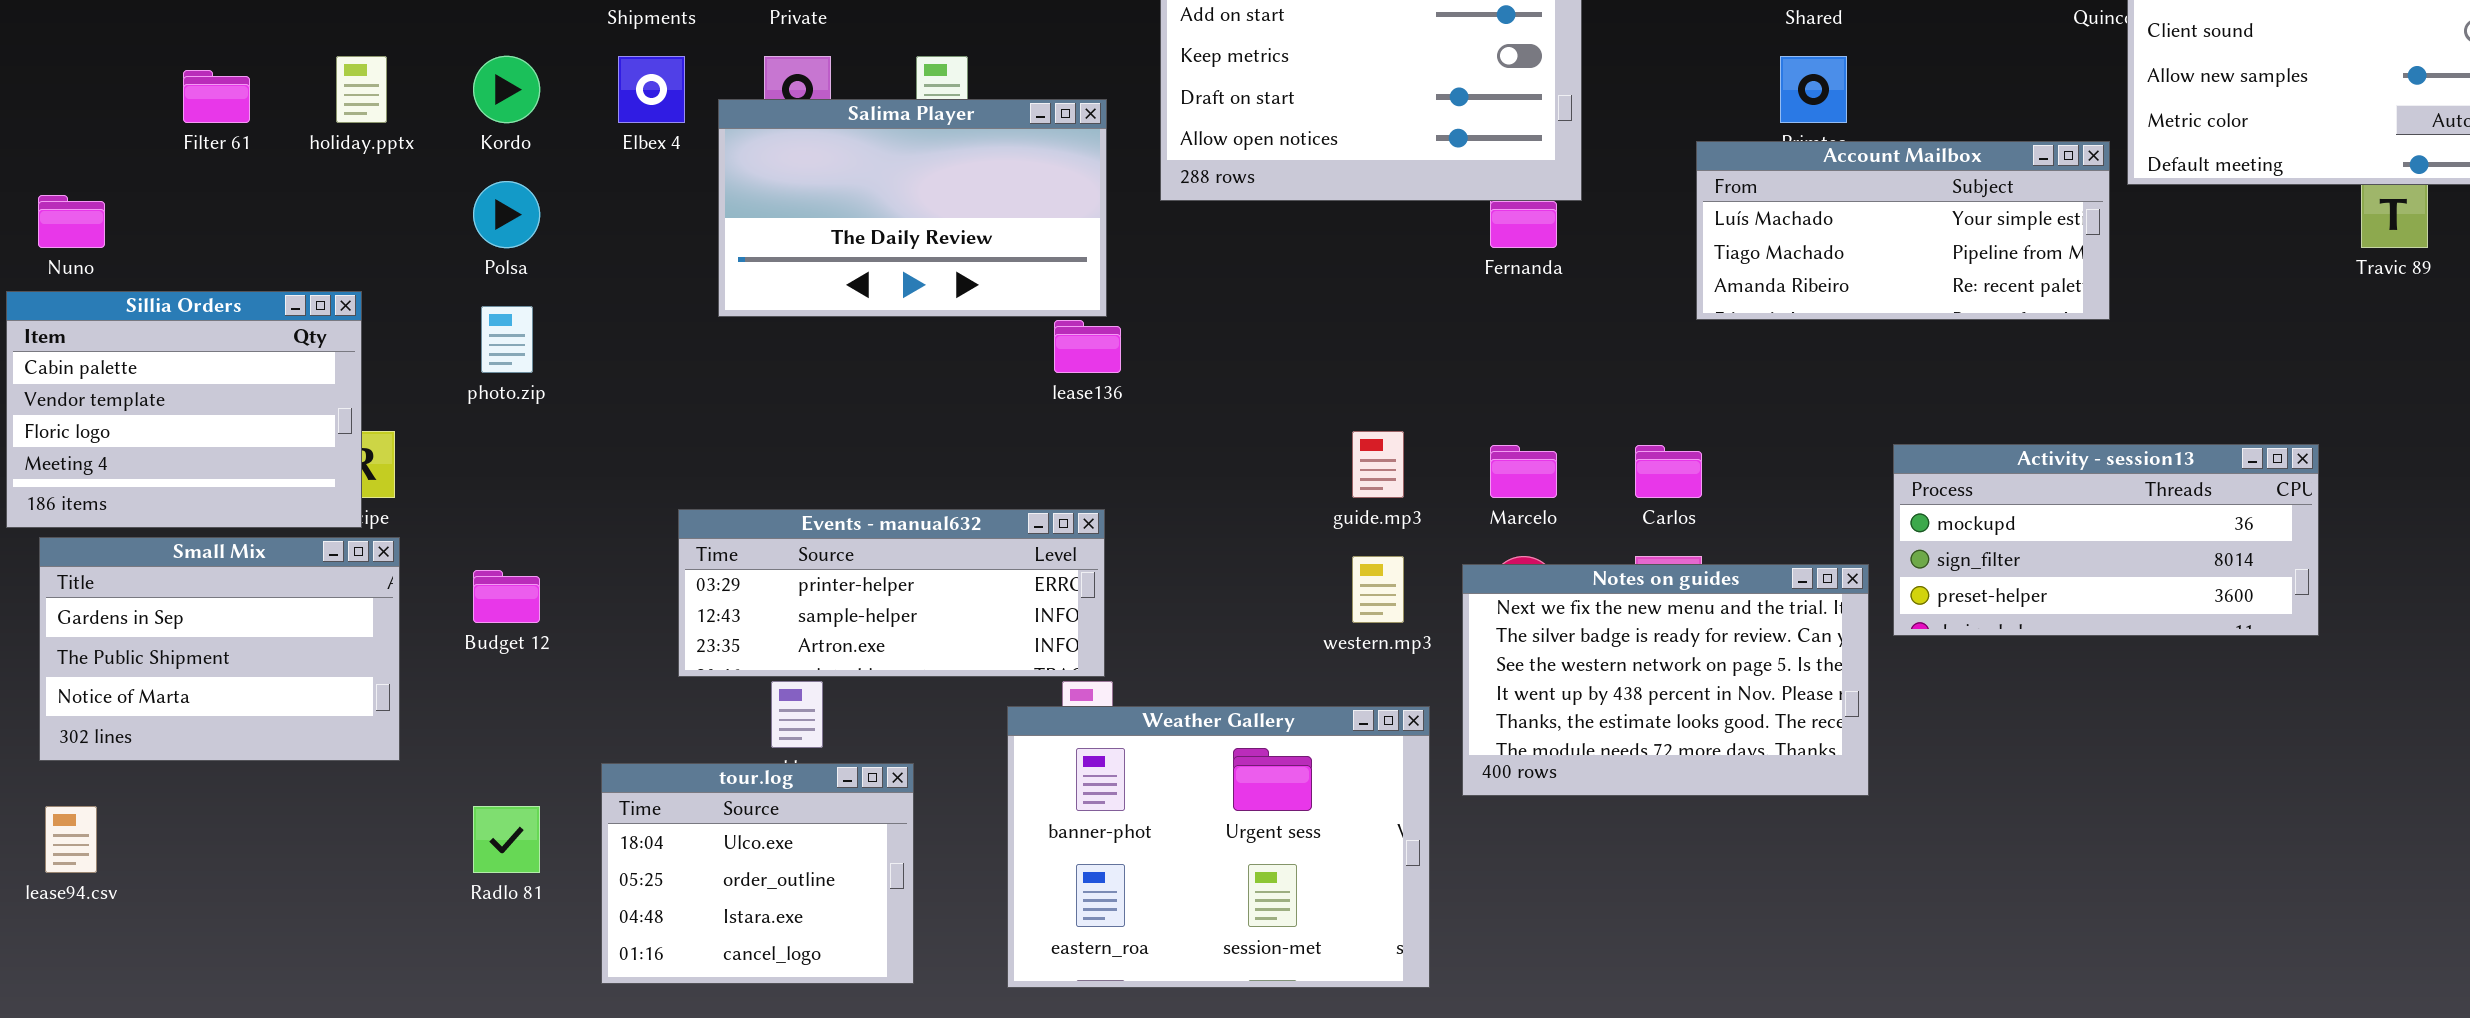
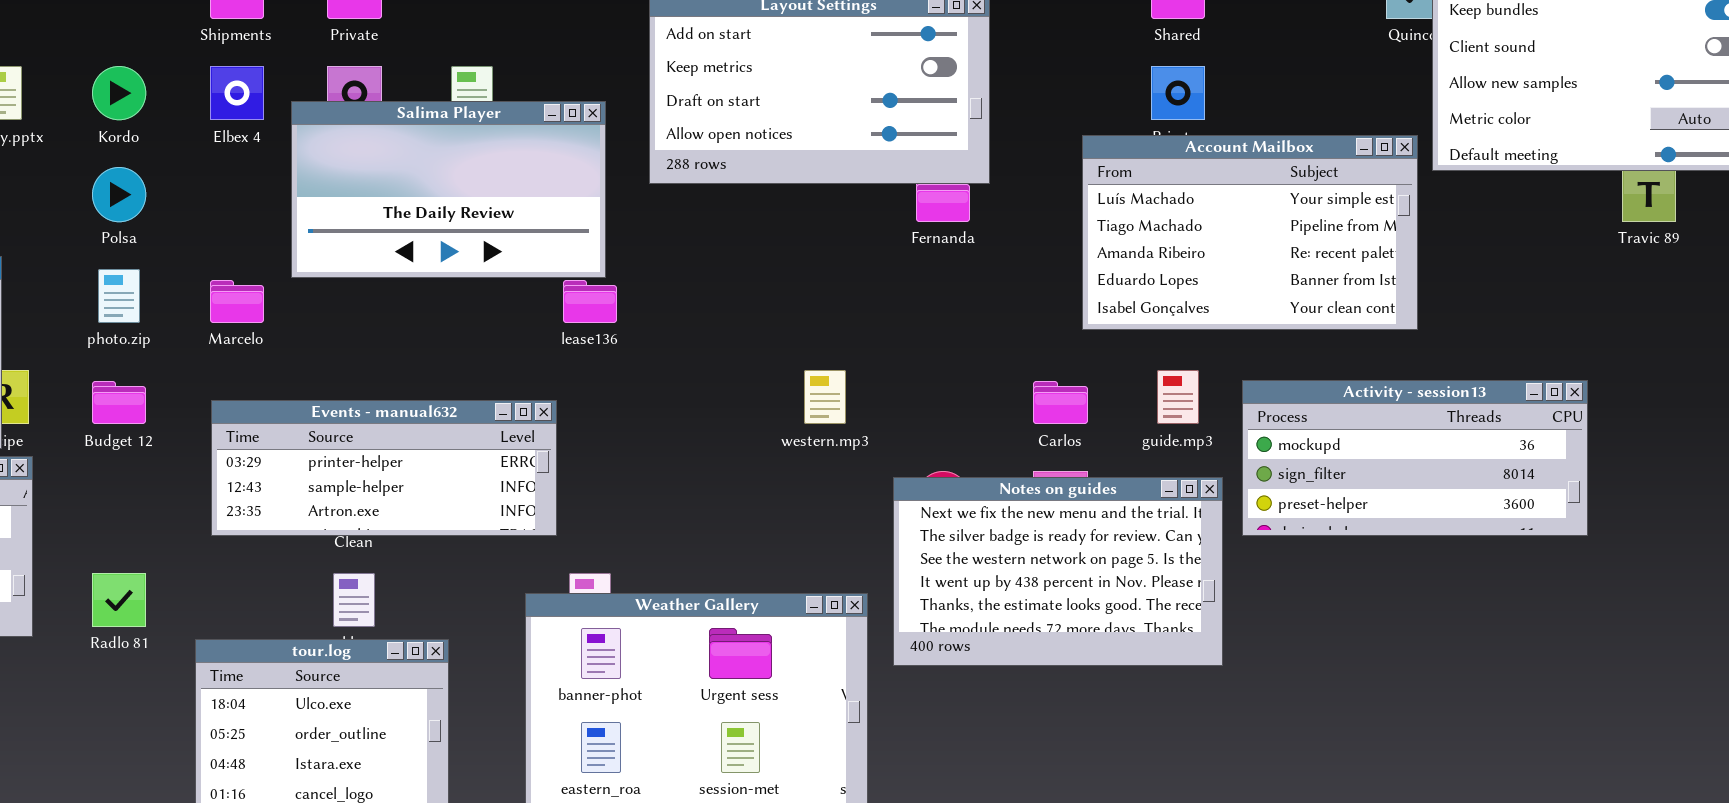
Account Mailbox: [1696,141,2110,320] -> [1082,135,1418,330], resized
guide.mp3: [1352,431,1404,498] -> [1157,370,1199,424], moved
Marcelo: [1490,445,1557,498] -> [210,280,264,323], moved
Events - manual632: [678,509,1105,677] -> [211,400,557,536], moved
western.mp3: [1352,556,1404,623] -> [804,370,846,424], moved
Budget 12: [473,570,540,623] -> [92,381,146,424], moved
Radlo 81: [473,806,540,873] -> [92,573,146,627], moved

